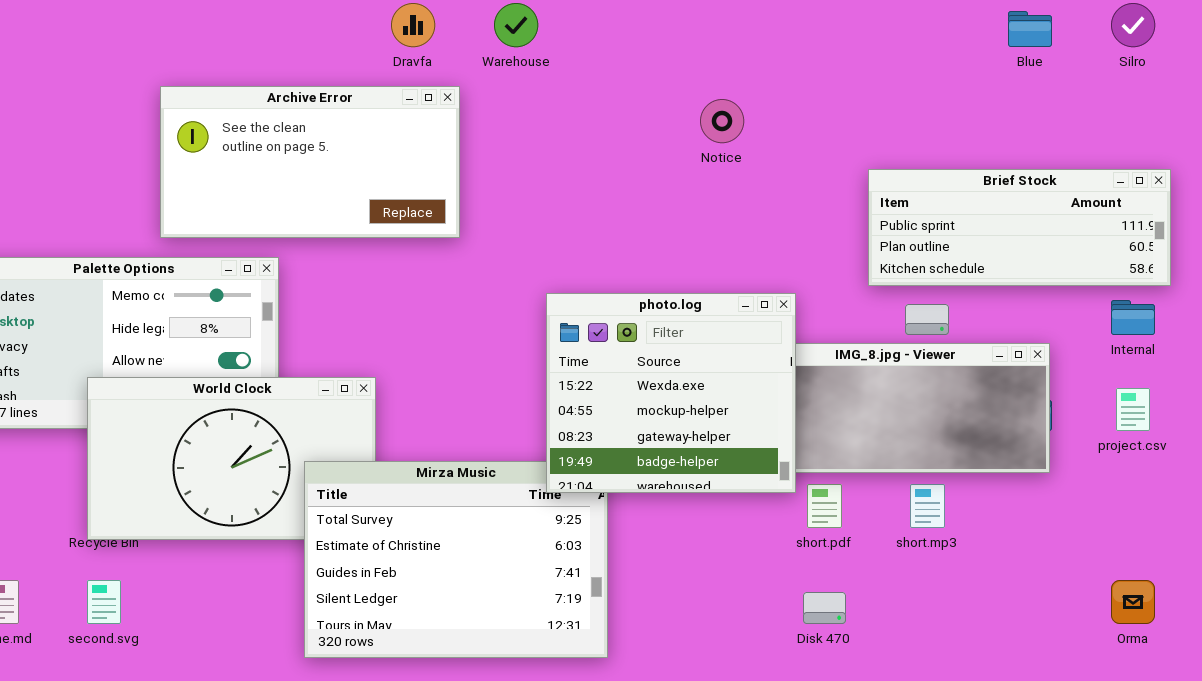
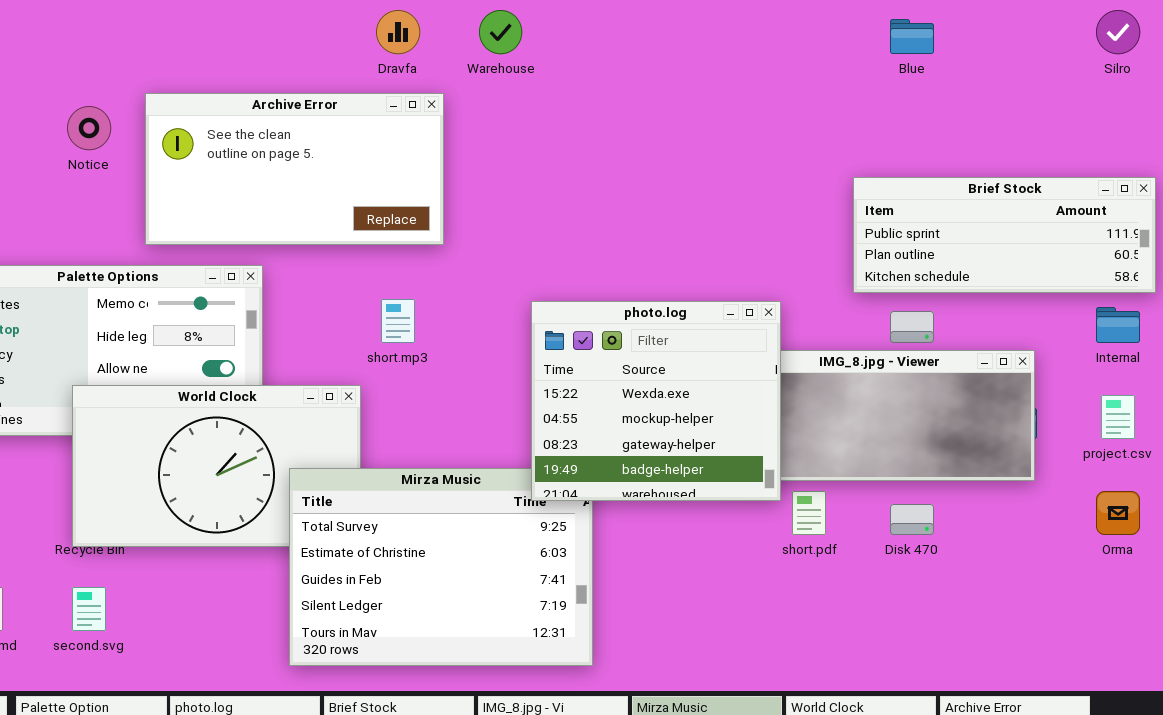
Blue: [1008,11,1052,47] -> [890,19,934,54], moved
Notice: [700,99,744,143] -> [67,106,111,150], moved
short.mp3: [910,484,945,528] -> [381,299,415,343], moved
Orma: [1111,580,1155,624] -> [1096,491,1140,535], moved
Disk 470: [803,592,846,624] -> [890,504,934,535], moved

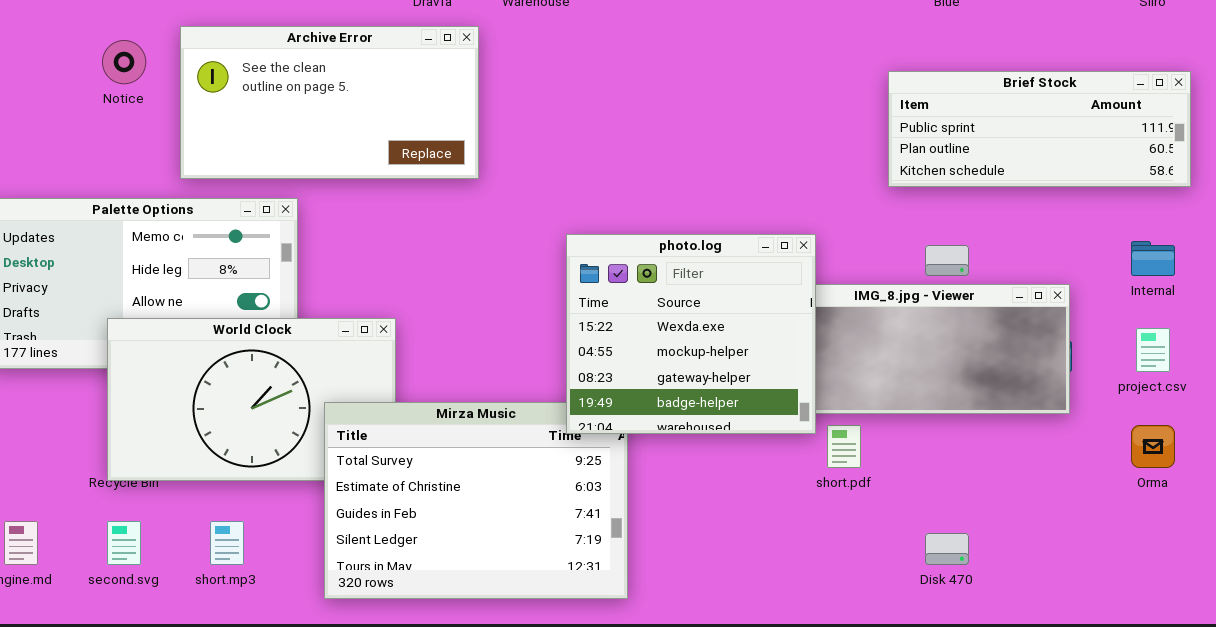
Brief Stock: [853,177,1156,293] -> [888,71,1191,187], moved
short.mp3: [381,299,415,343] -> [210,521,244,565], moved
Disk 470: [890,504,934,535] -> [925,533,969,565], moved

